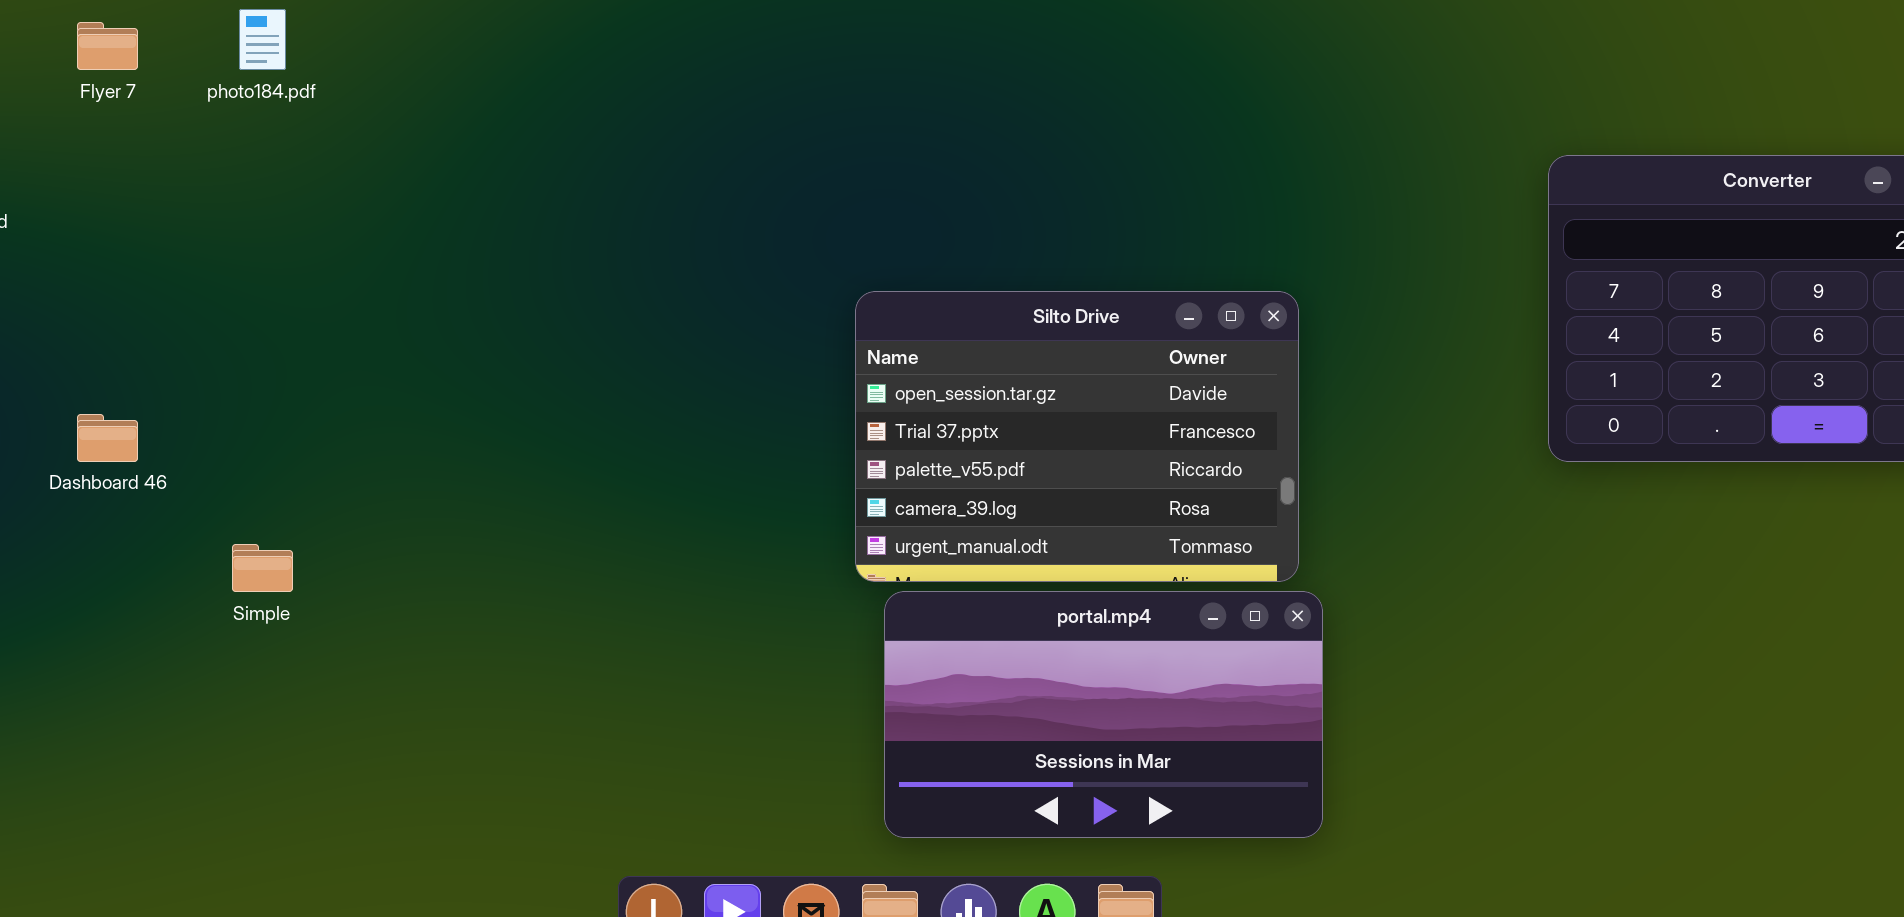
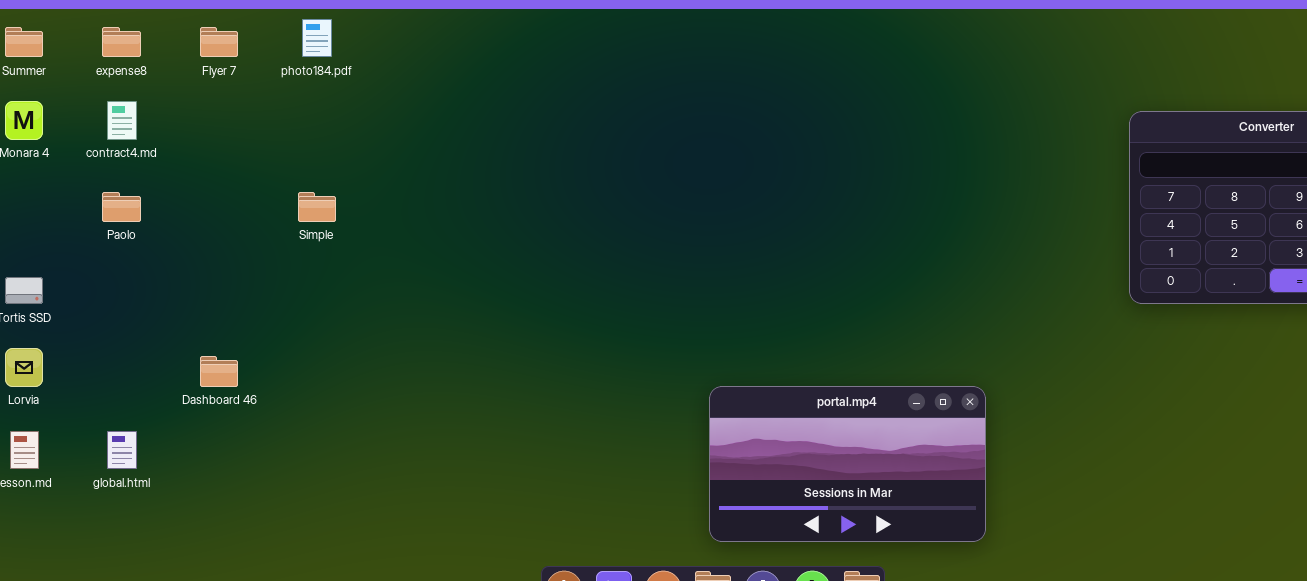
Silto Drive: [855,291,1299,582] -> none, closed
Dashboard 46: [77,414,138,462] -> [200,356,238,387], moved
Simple: [232,544,293,592] -> [298,192,336,222], moved

